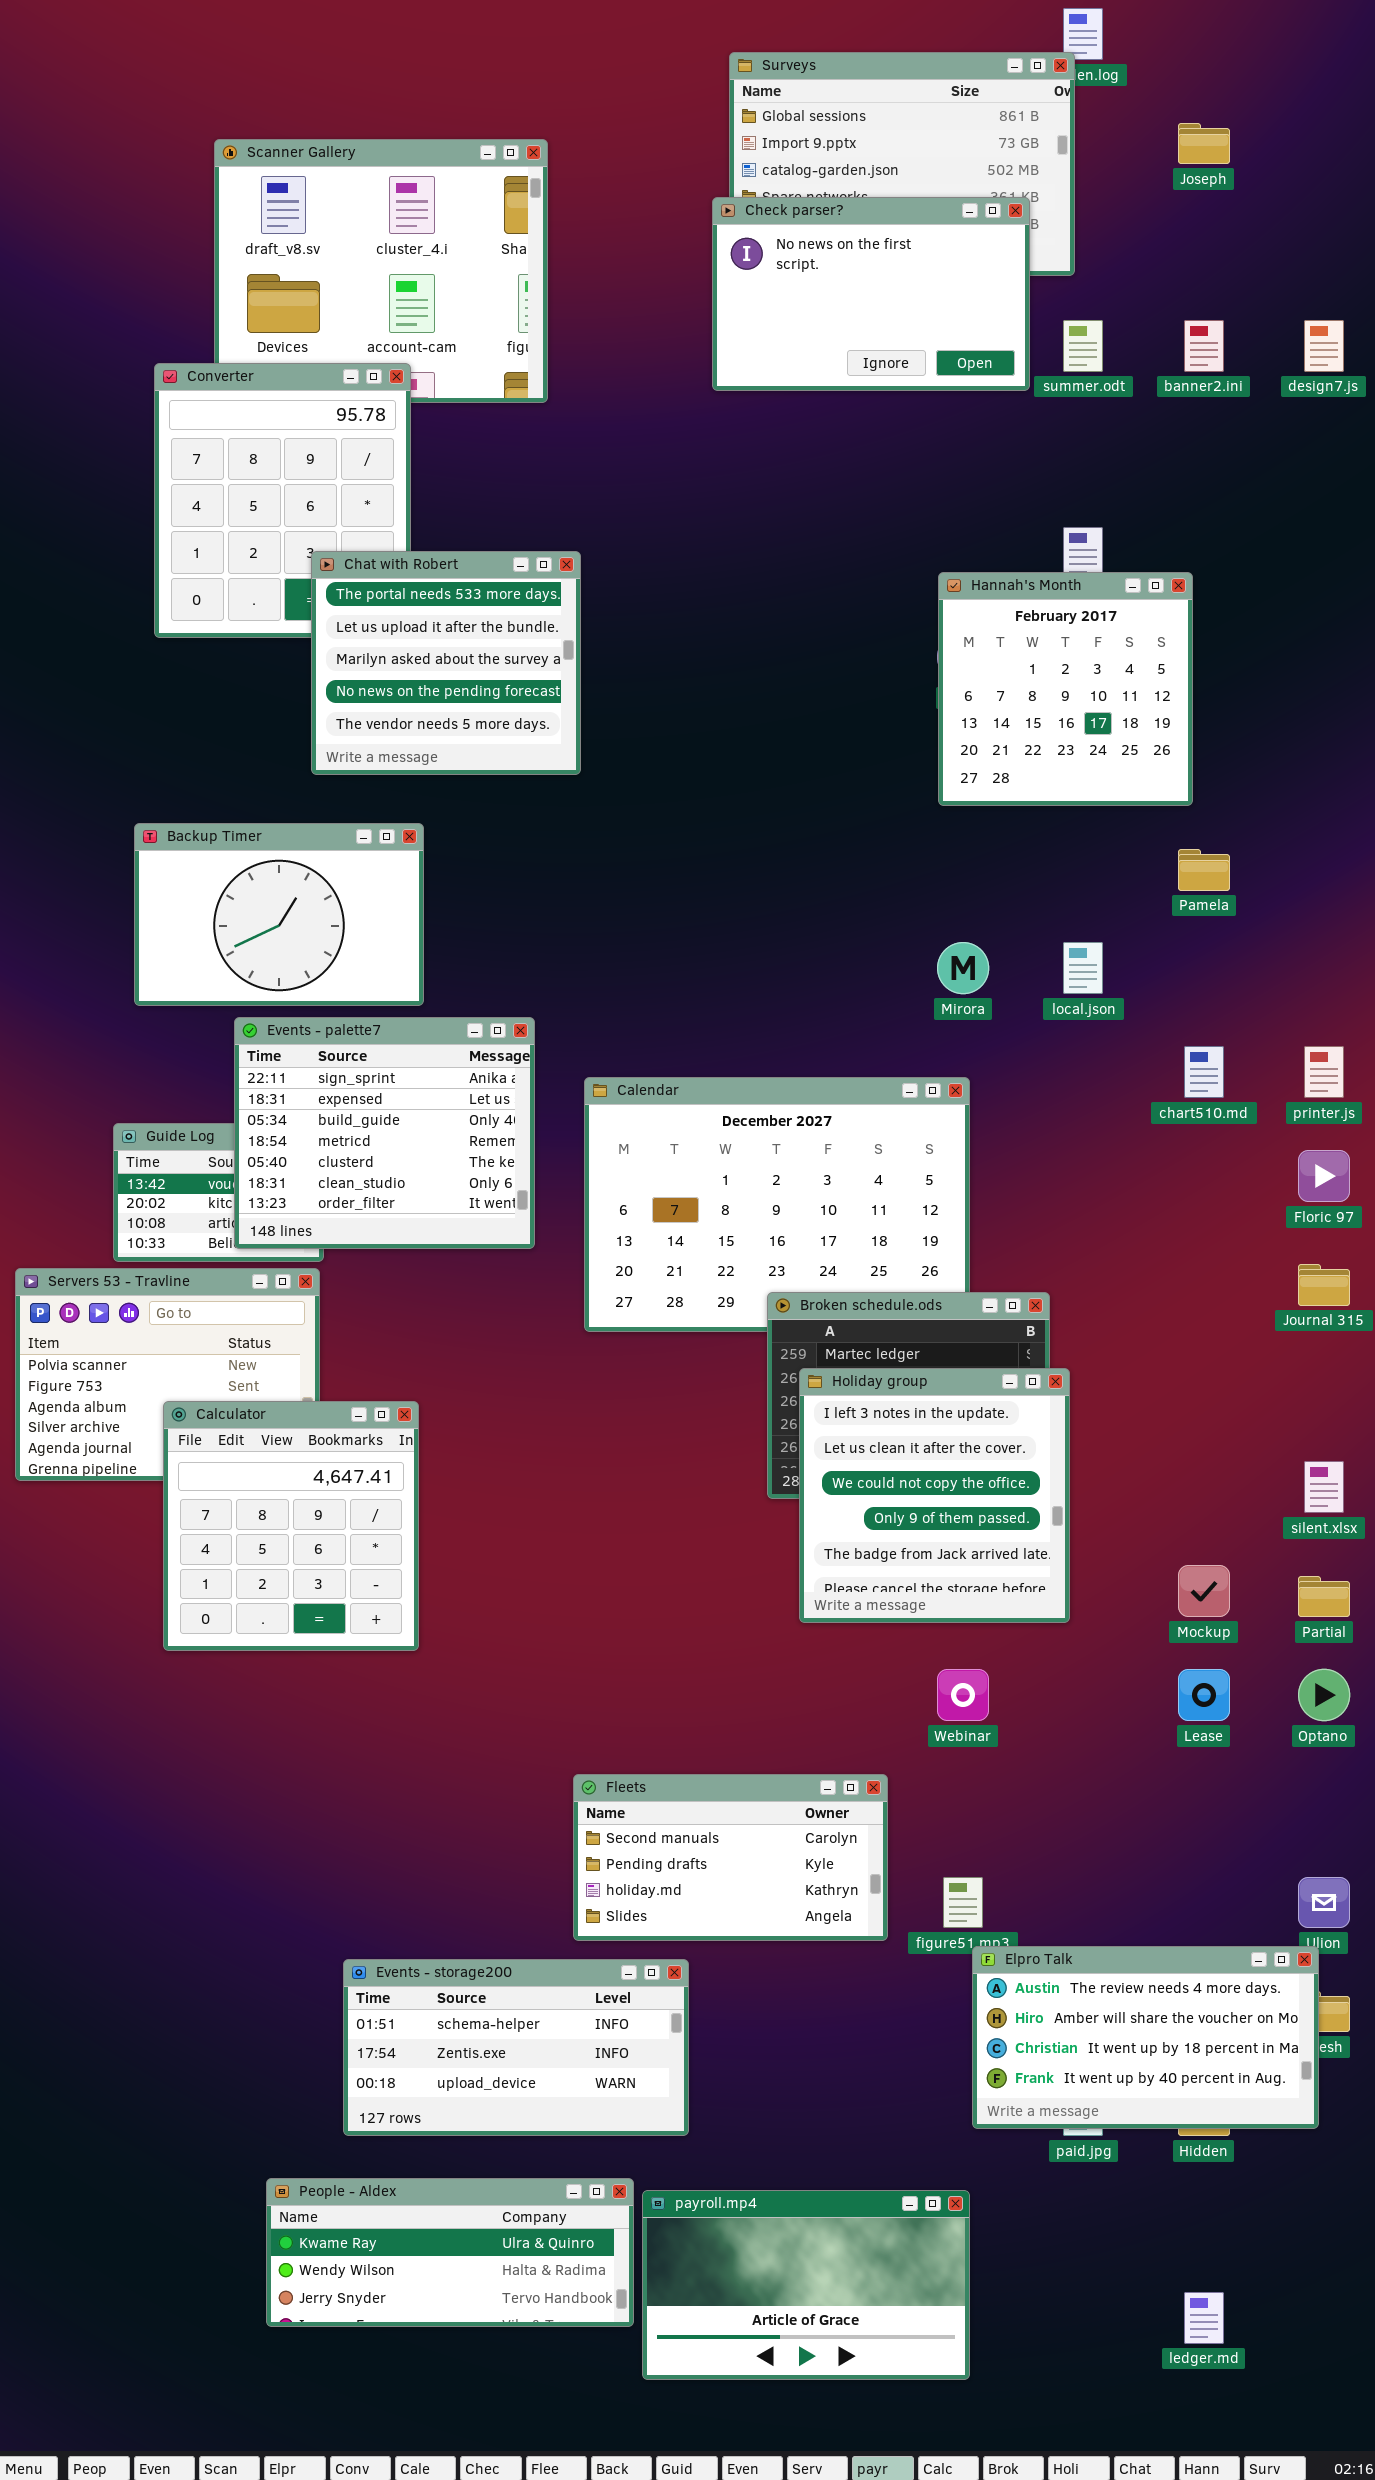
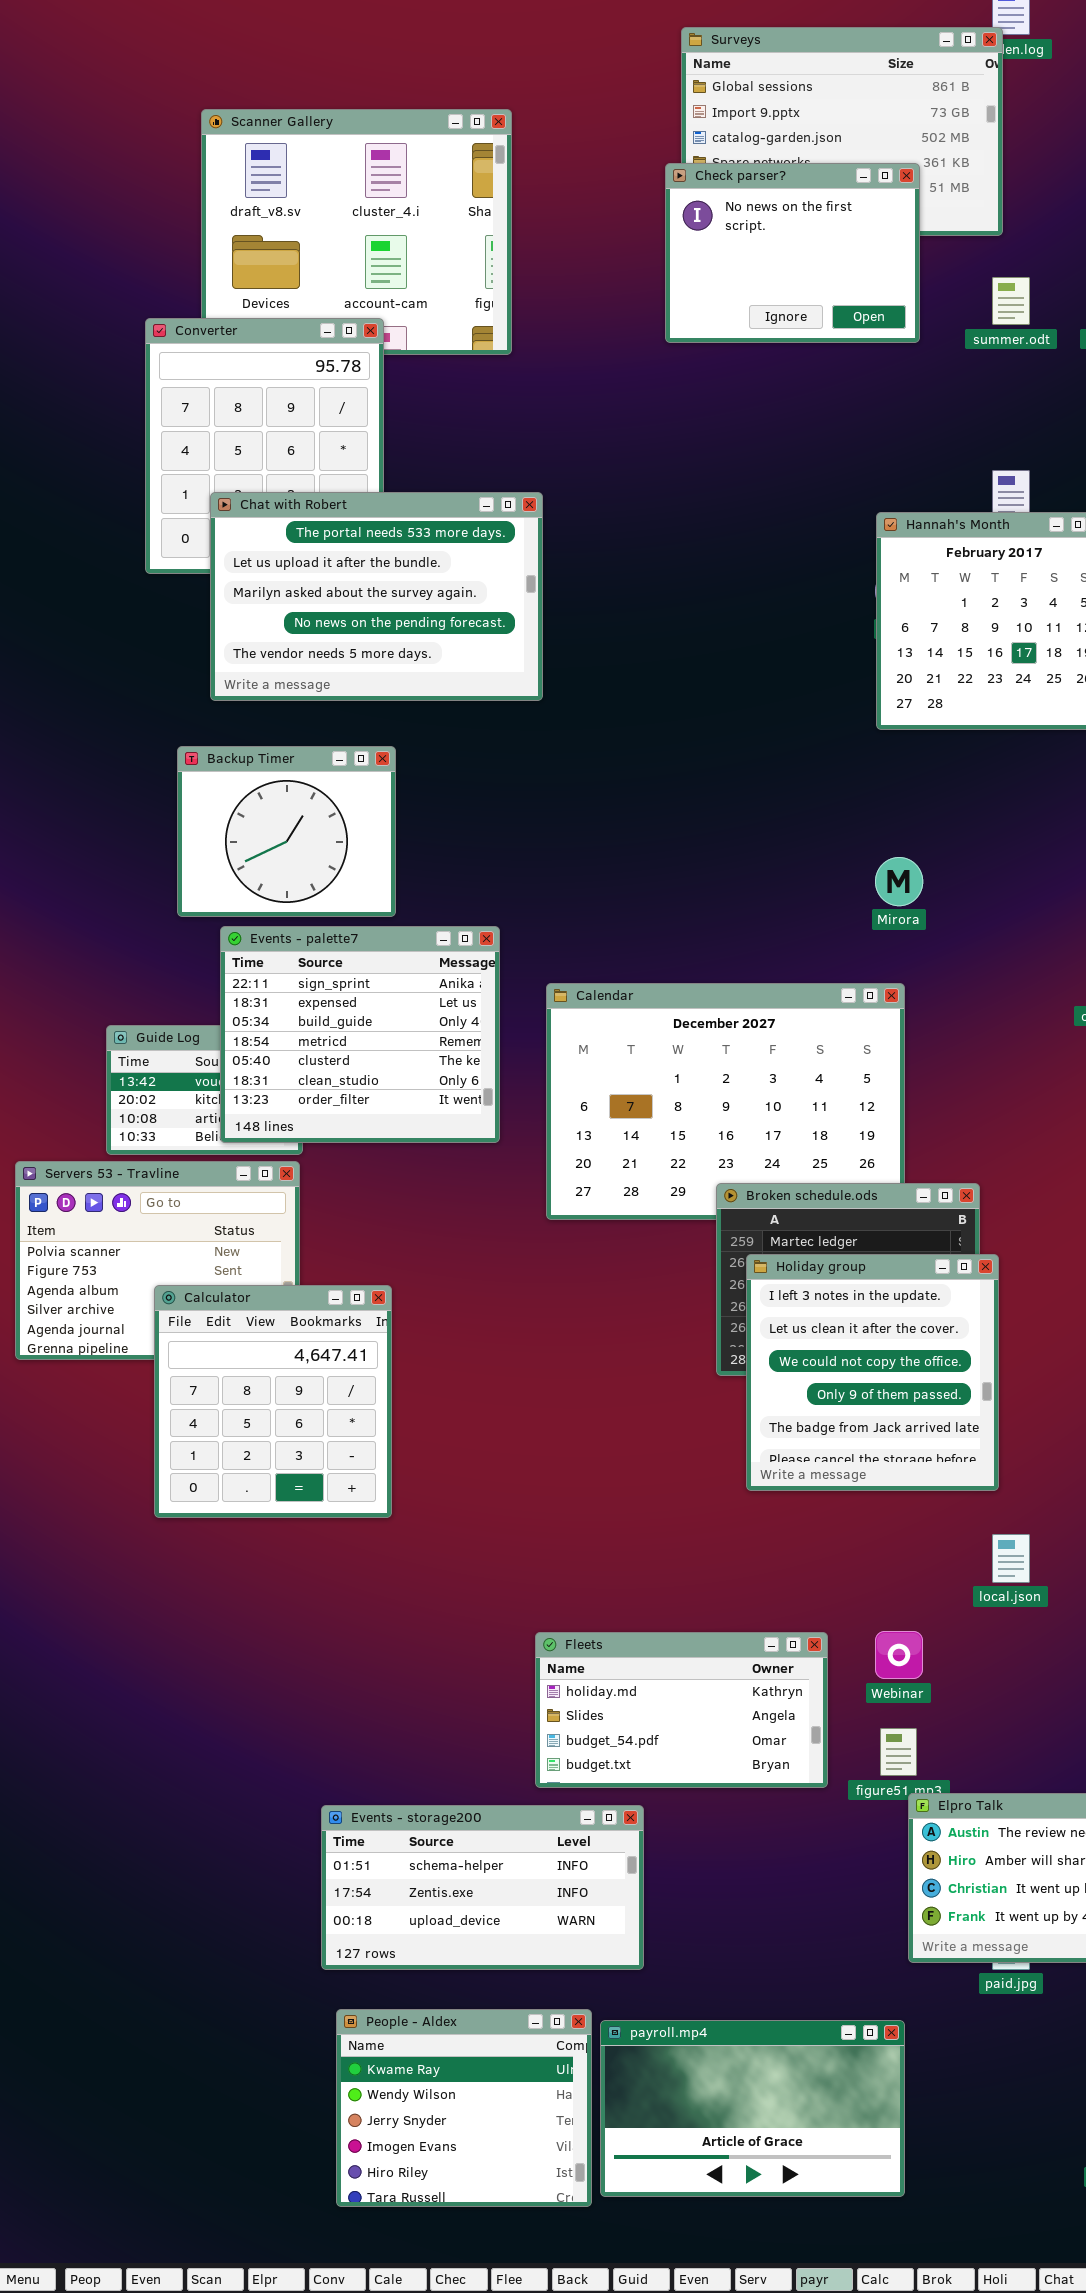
Check parser?: [712,197,1030,391] -> [665,163,920,343], resized
Chat with Robert: [311,551,581,775] -> [210,492,543,701], resized
Backup Timer: [134,823,424,1006] -> [177,746,396,917], resized
local.json: [1063,942,1103,994] -> [992,1534,1030,1583], moved
Webinar: [937,1669,989,1721] -> [875,1631,923,1679], moved
Fleets: [573,1774,888,1941] -> [535,1632,828,1788], scrolled down 2 rows
People - Aldex: [266,2178,634,2327] -> [336,2009,592,2207], resized

